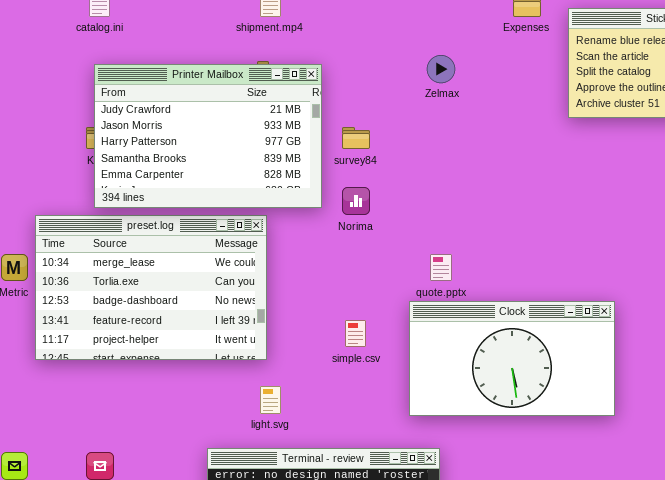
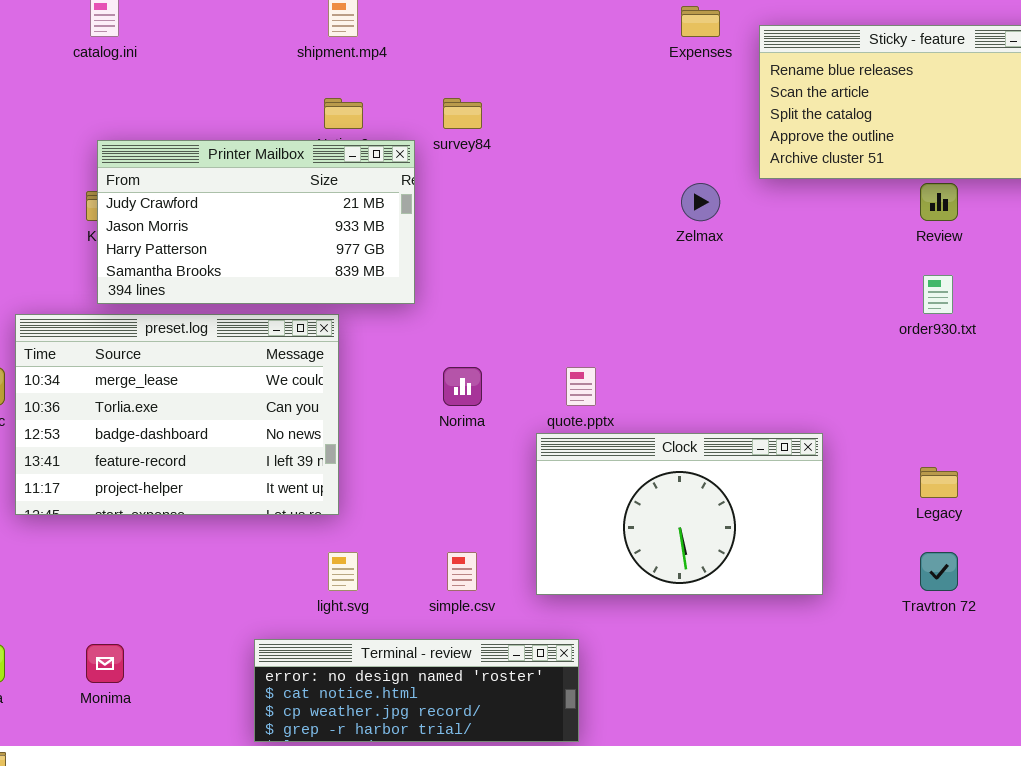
Zelmax: [427,55,455,83] -> [681,183,720,221], moved
Printer Mailbox: [94,64,322,208] -> [97,140,415,304], resized
survey84: [342,127,370,149] -> [443,98,482,129], moved
Norima: [342,187,370,215] -> [443,367,482,406], moved
simple.csv: [345,320,366,347] -> [447,552,477,591], moved

